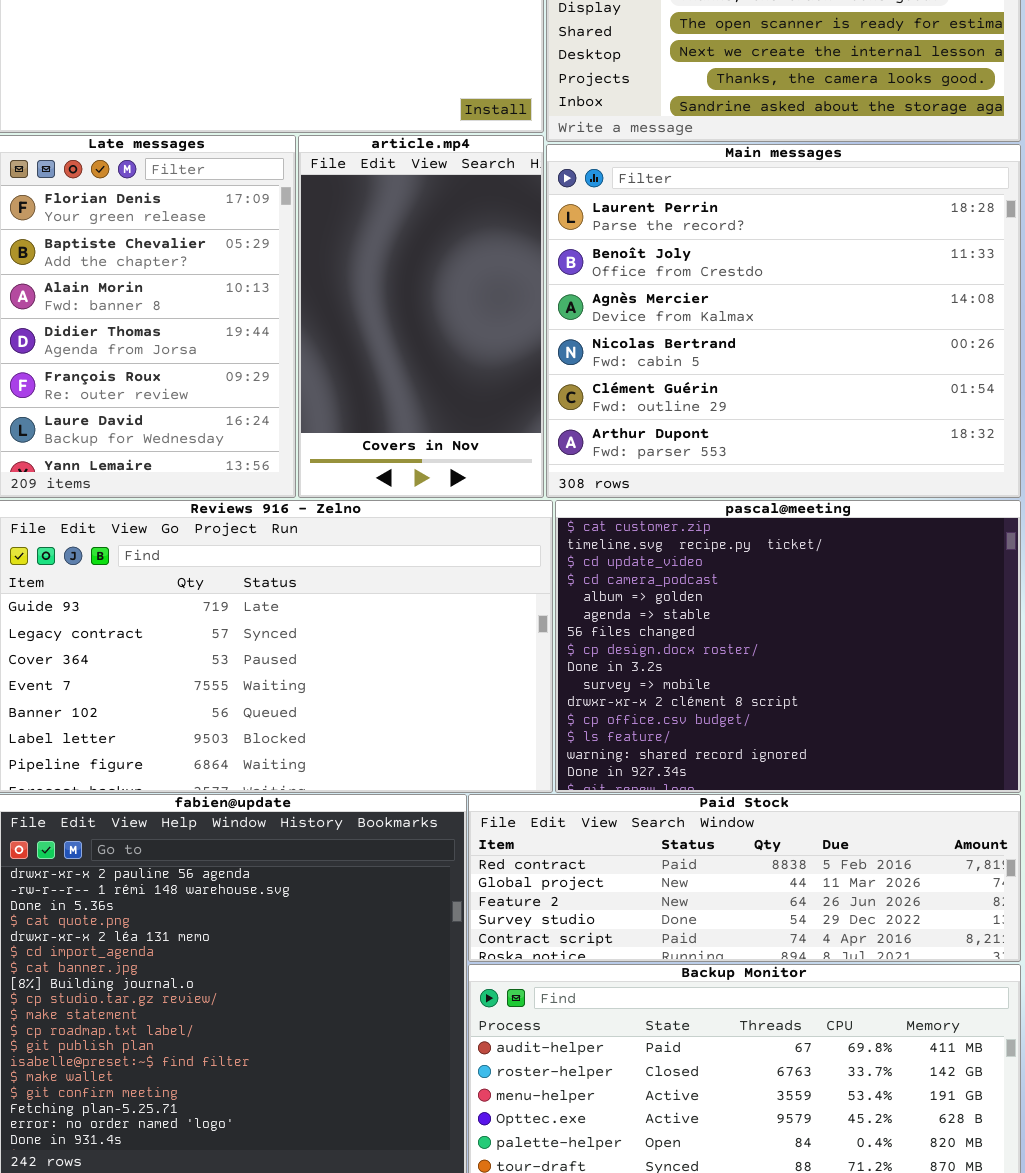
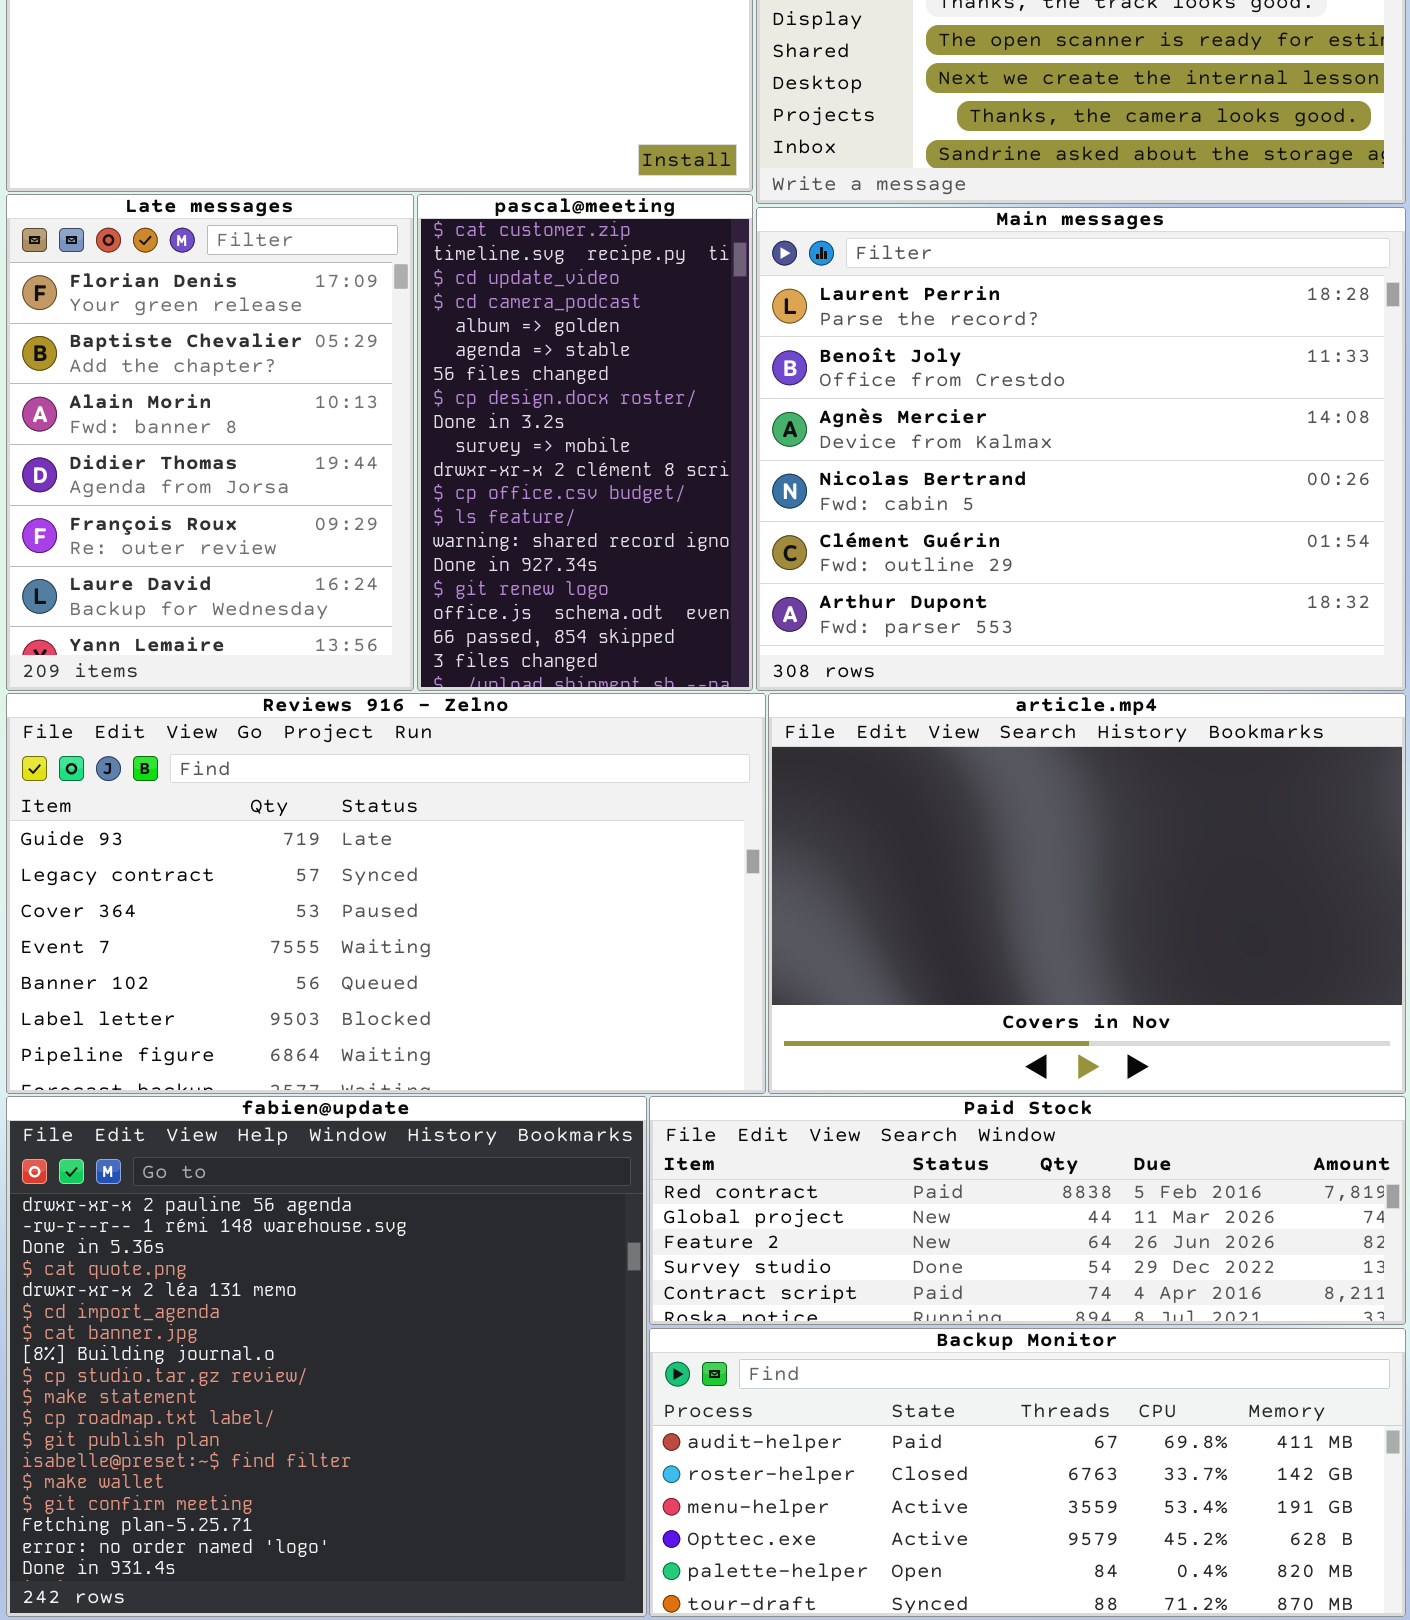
article.mp4: [298,135,544,498] -> [768,693,1406,1094], moved, resized
pascal@meeting: [555,500,1021,793] -> [417,194,753,691], moved, resized

